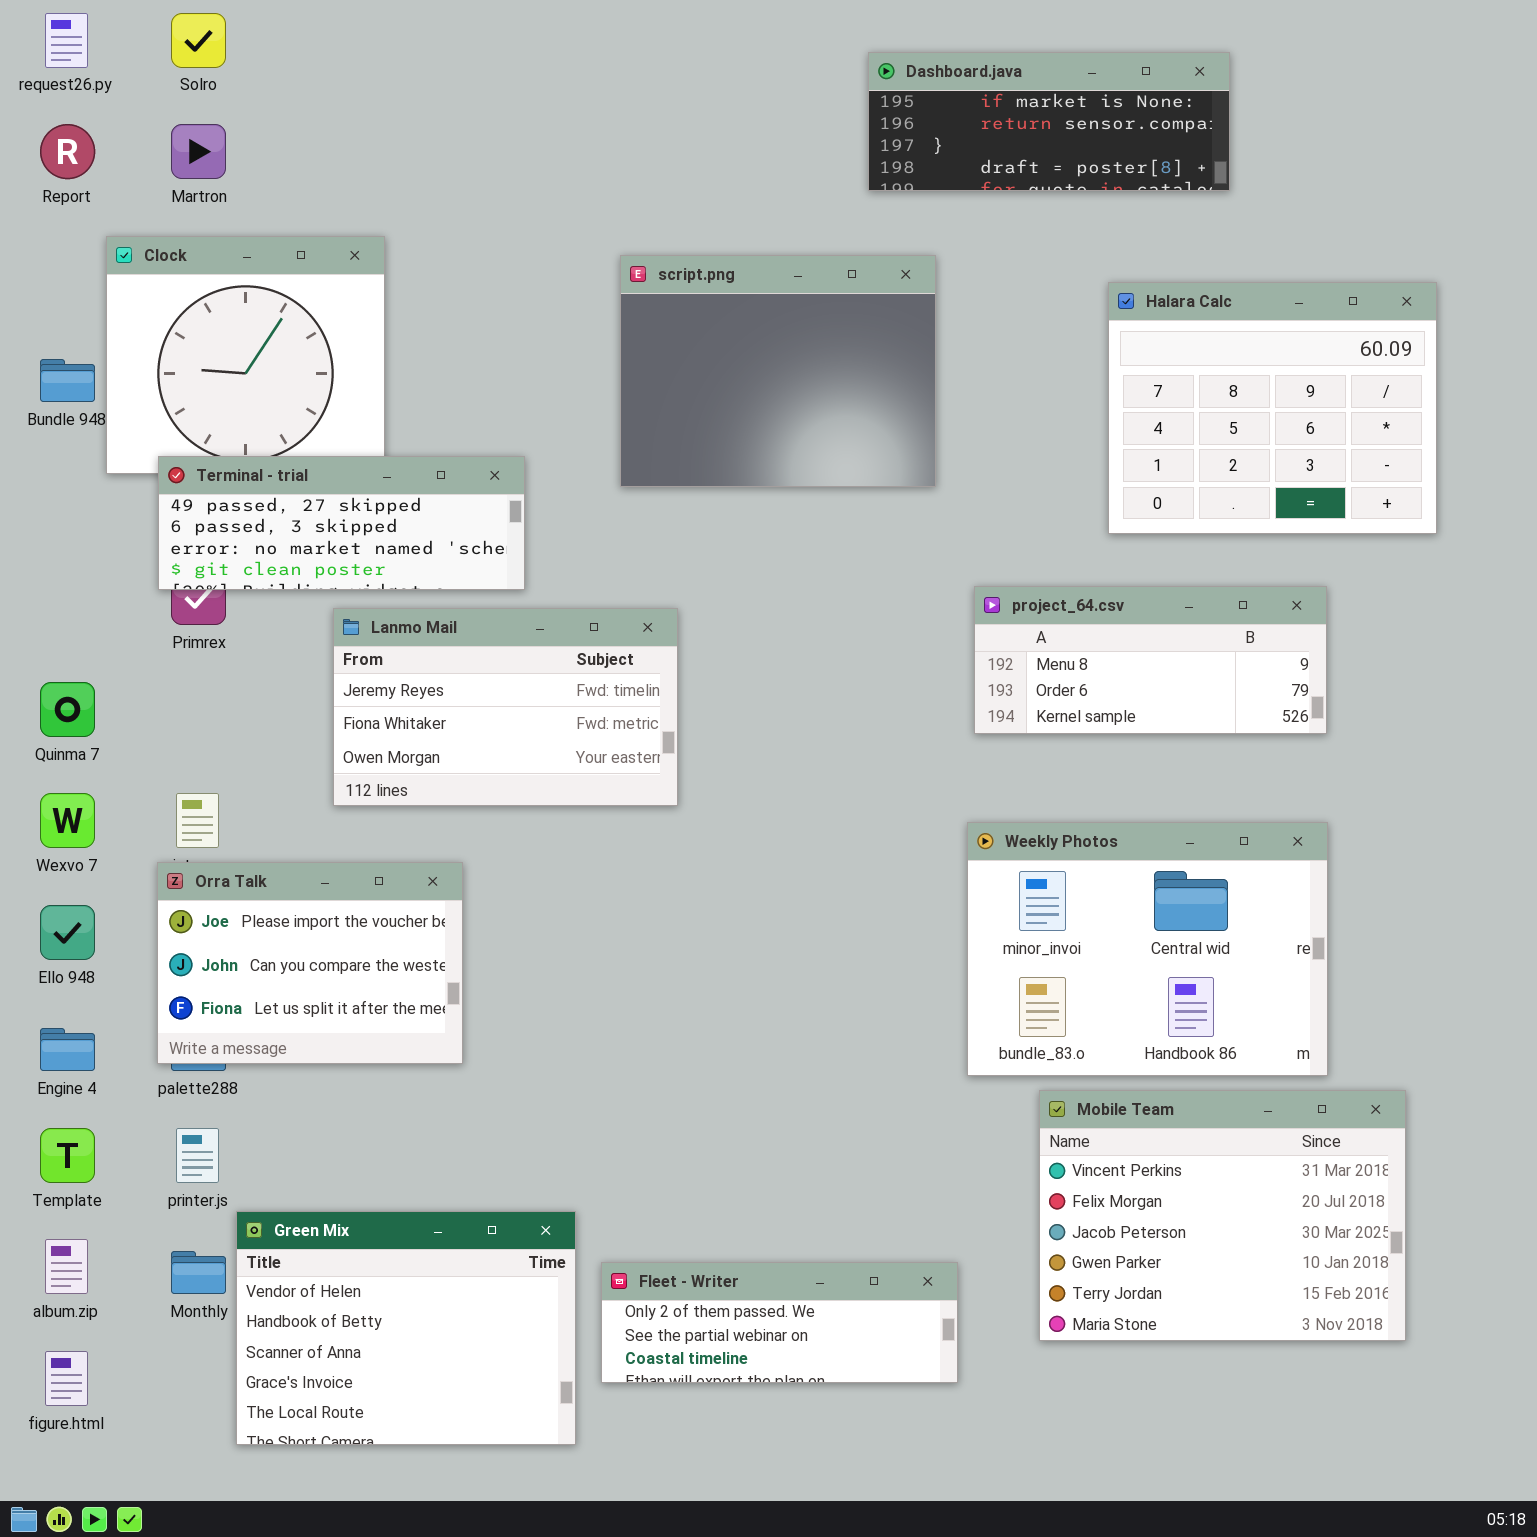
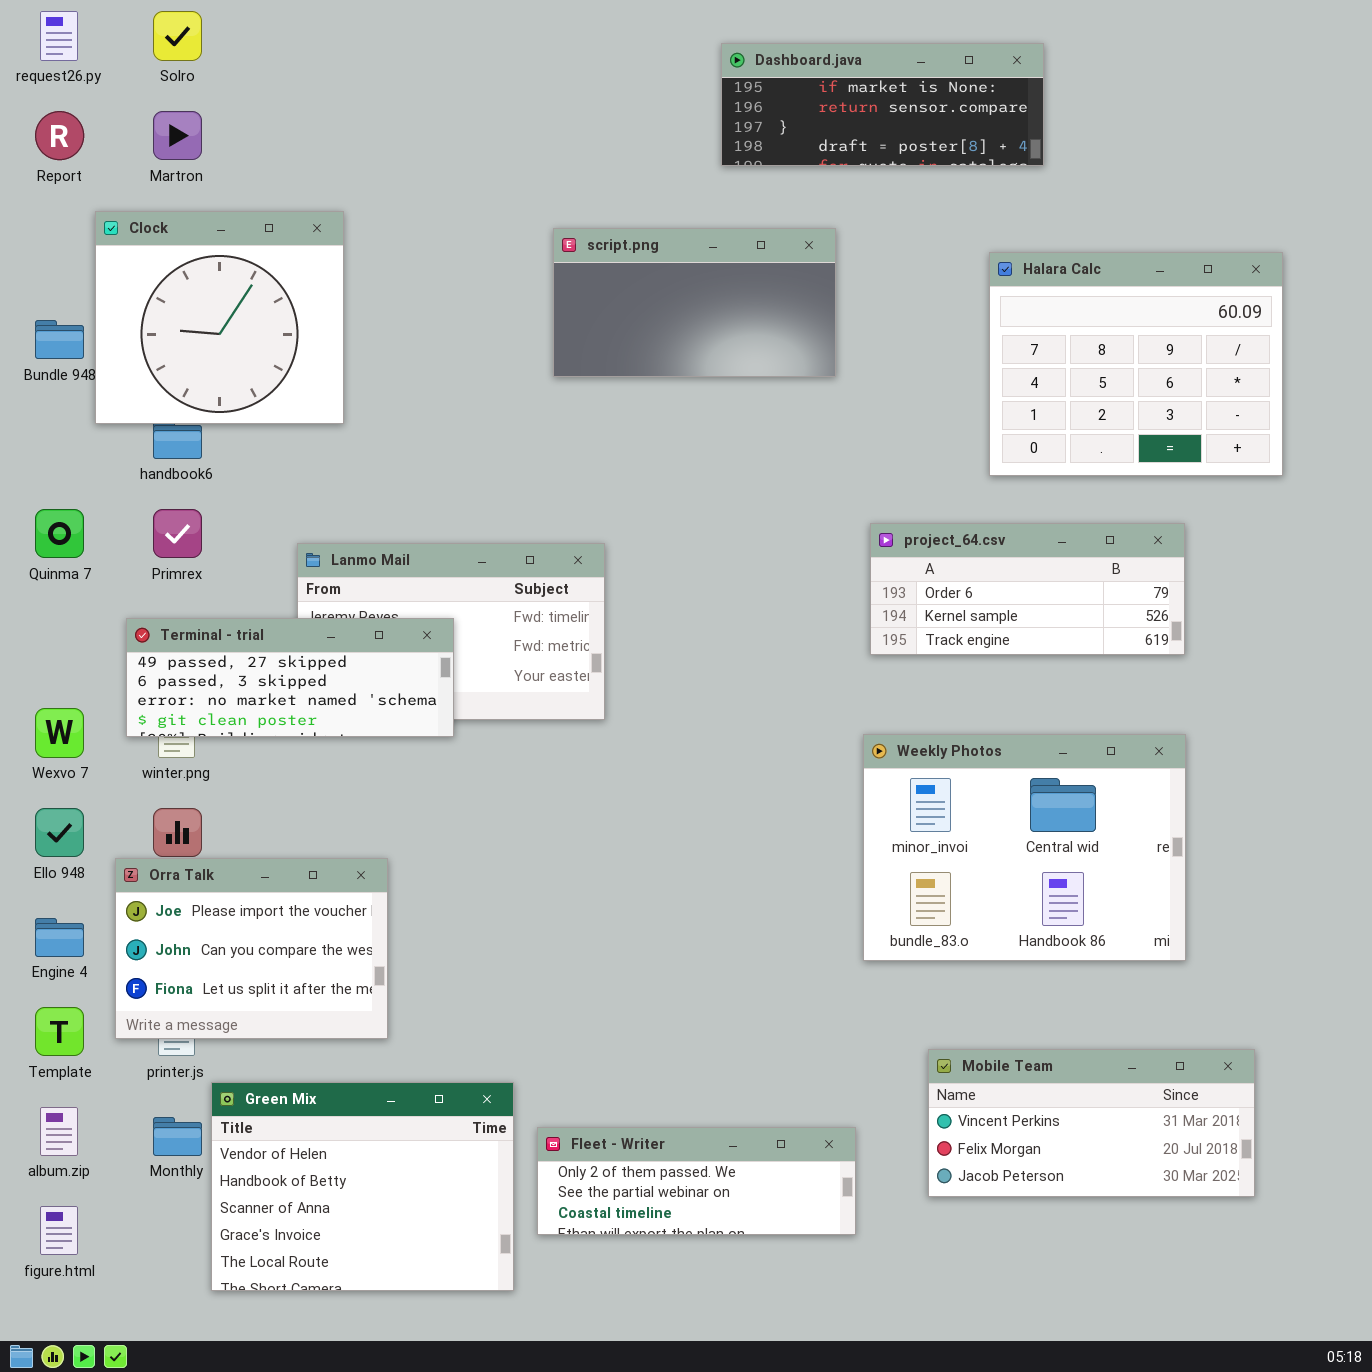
Dashboard.java: [868,52,1230,191] -> [721,43,1044,166], moved
script.png: [620,255,936,487] -> [553,228,836,377], resized
Terminal - trial: [158,456,525,590] -> [126,618,454,737], moved
project_64.csv: [974,586,1327,734] -> [870,523,1185,655], scrolled down 1 row
Quinma 7: [40,682,95,737] -> [35,509,84,558], moved
Orra Talk: [157,862,463,1064] -> [115,858,388,1039], moved
Mobile Team: [1039,1090,1406,1341] -> [928,1049,1255,1197], resized

